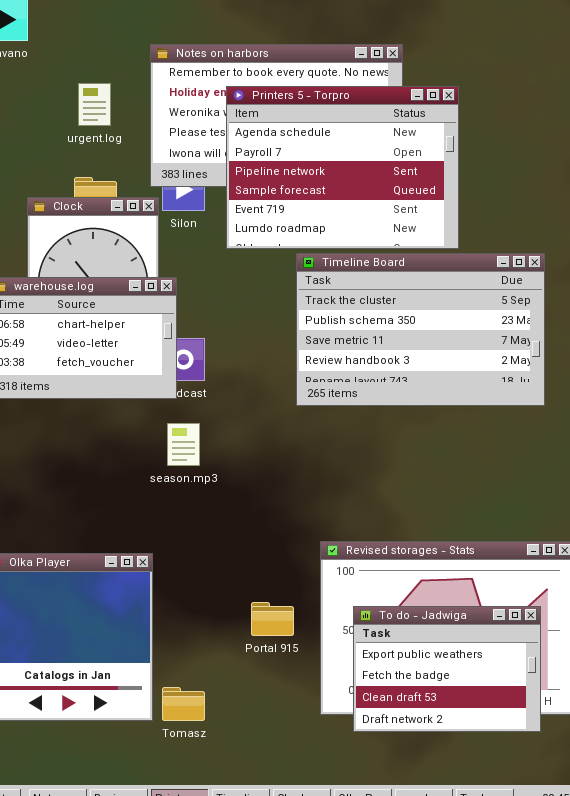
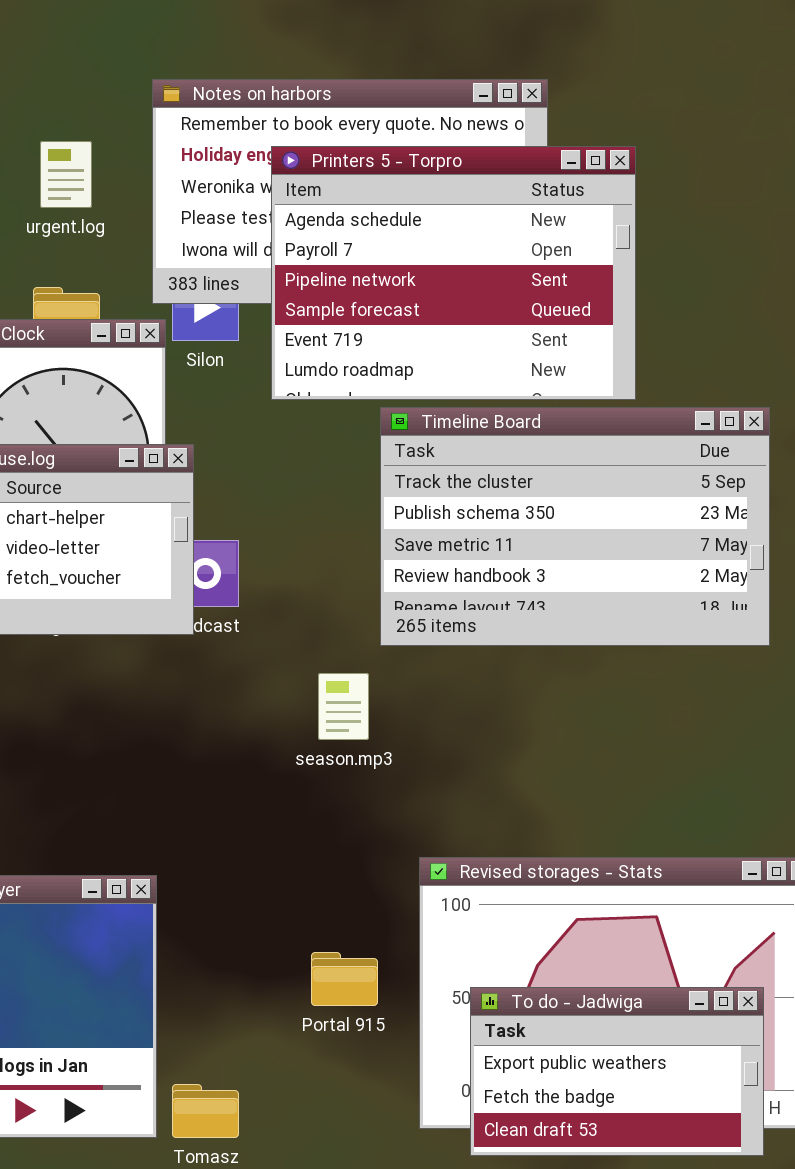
season.mp3: [167,423,200,466] -> [318,673,369,740], moved
To do - Jadwiga: [353,606,541,732] -> [470,987,764,1156], resized

